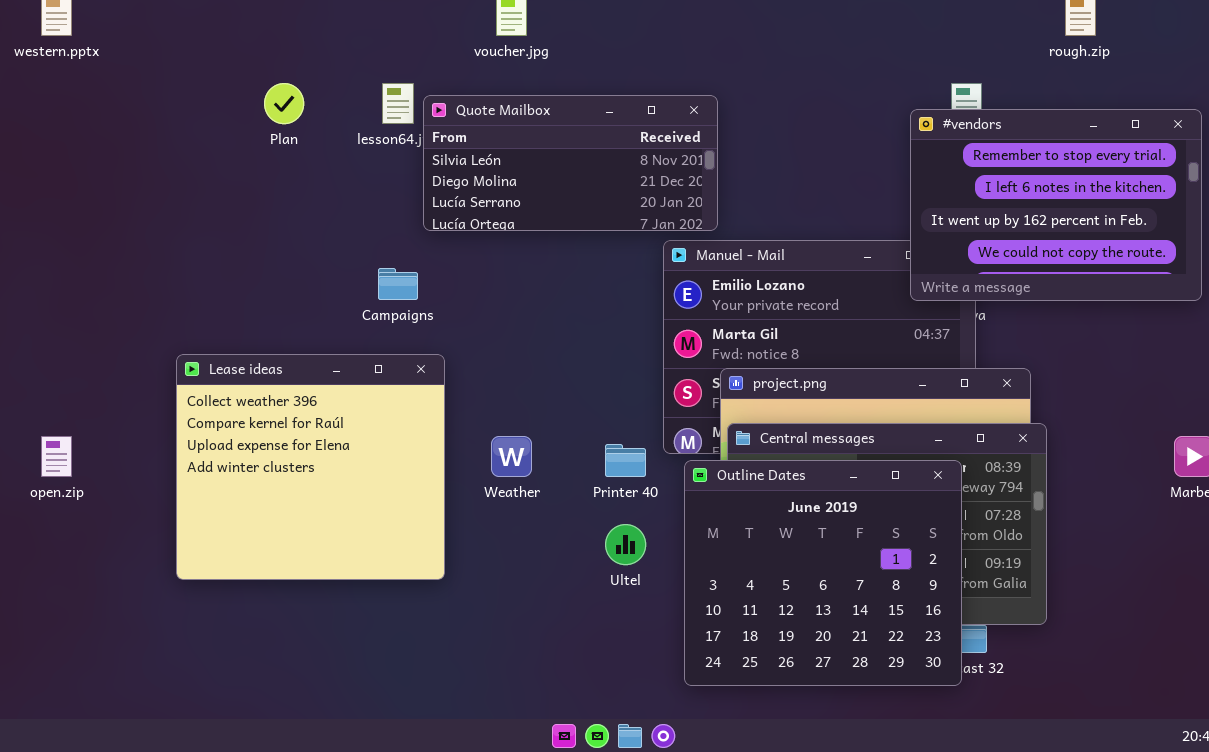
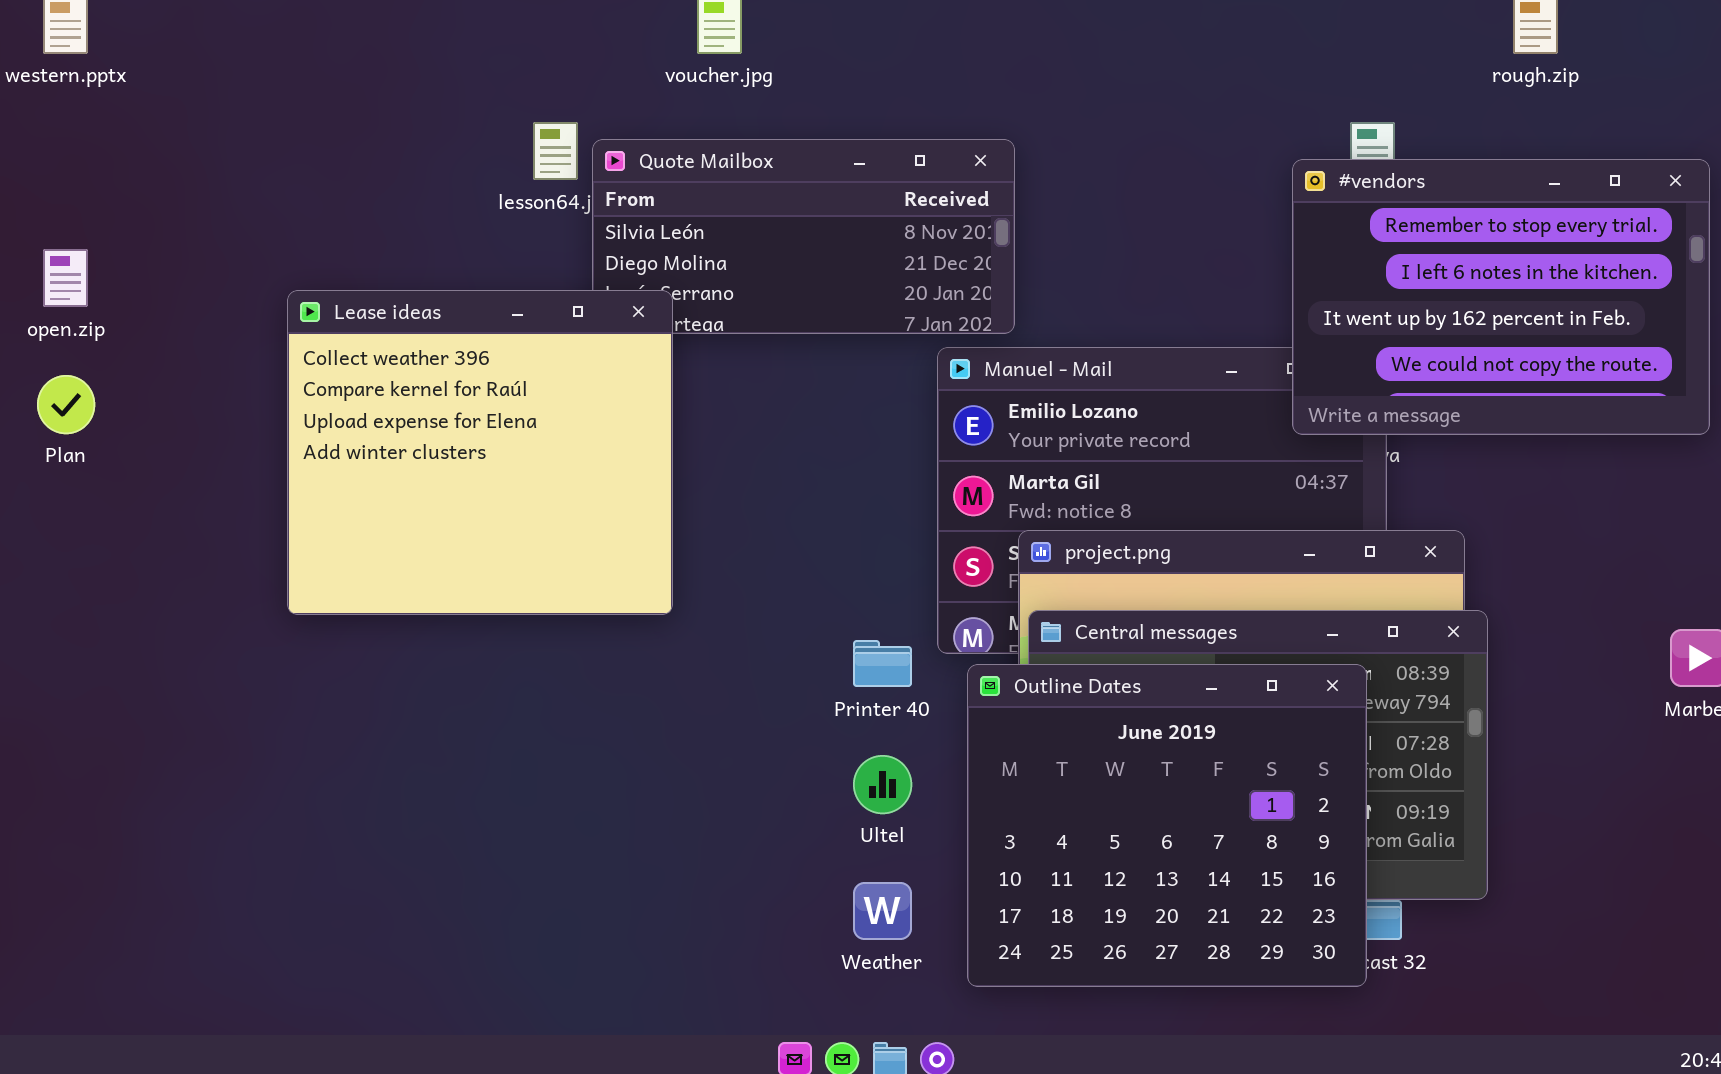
Plan: [264,83,304,124] -> [37,375,95,434], moved
Lease ideas: [176,354,445,580] -> [287,290,673,615], moved
open.zip: [41,436,72,477] -> [43,249,88,307], moved
Weather: [491,436,532,477] -> [853,882,912,940], moved

